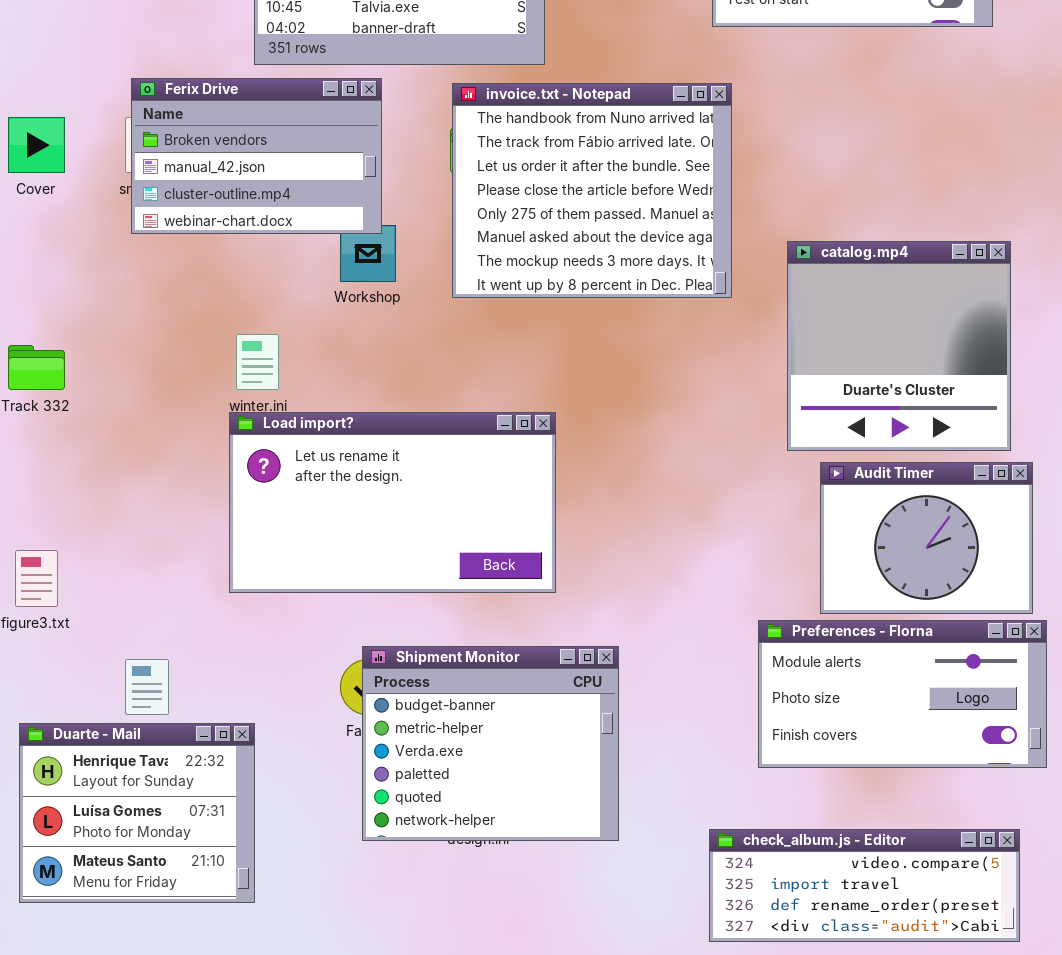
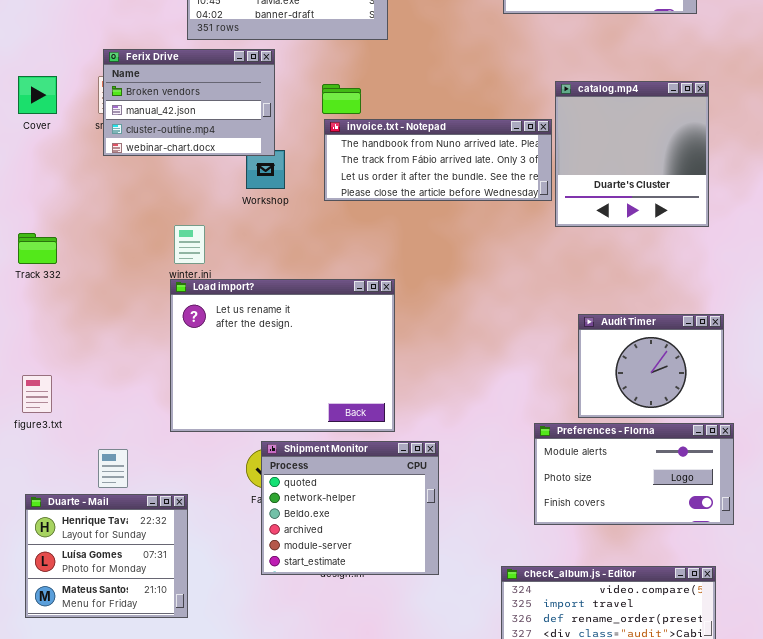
invoice.txt - Notepad: [452,83,732,298] -> [324,119,552,201], resized
catalog.mp4: [787,241,1011,451] -> [555,81,709,227], moved
Load import?: [229,412,556,593] -> [170,279,395,432], resized
Shipment Monitor: [362,646,619,841] -> [261,441,439,575], scrolled down 4 rows

